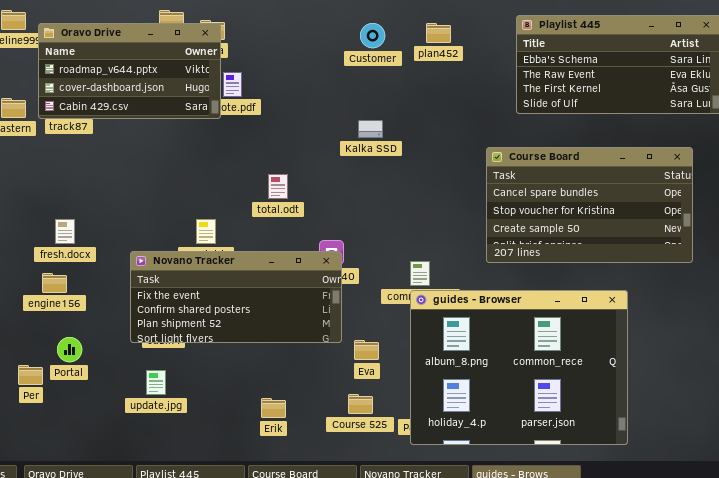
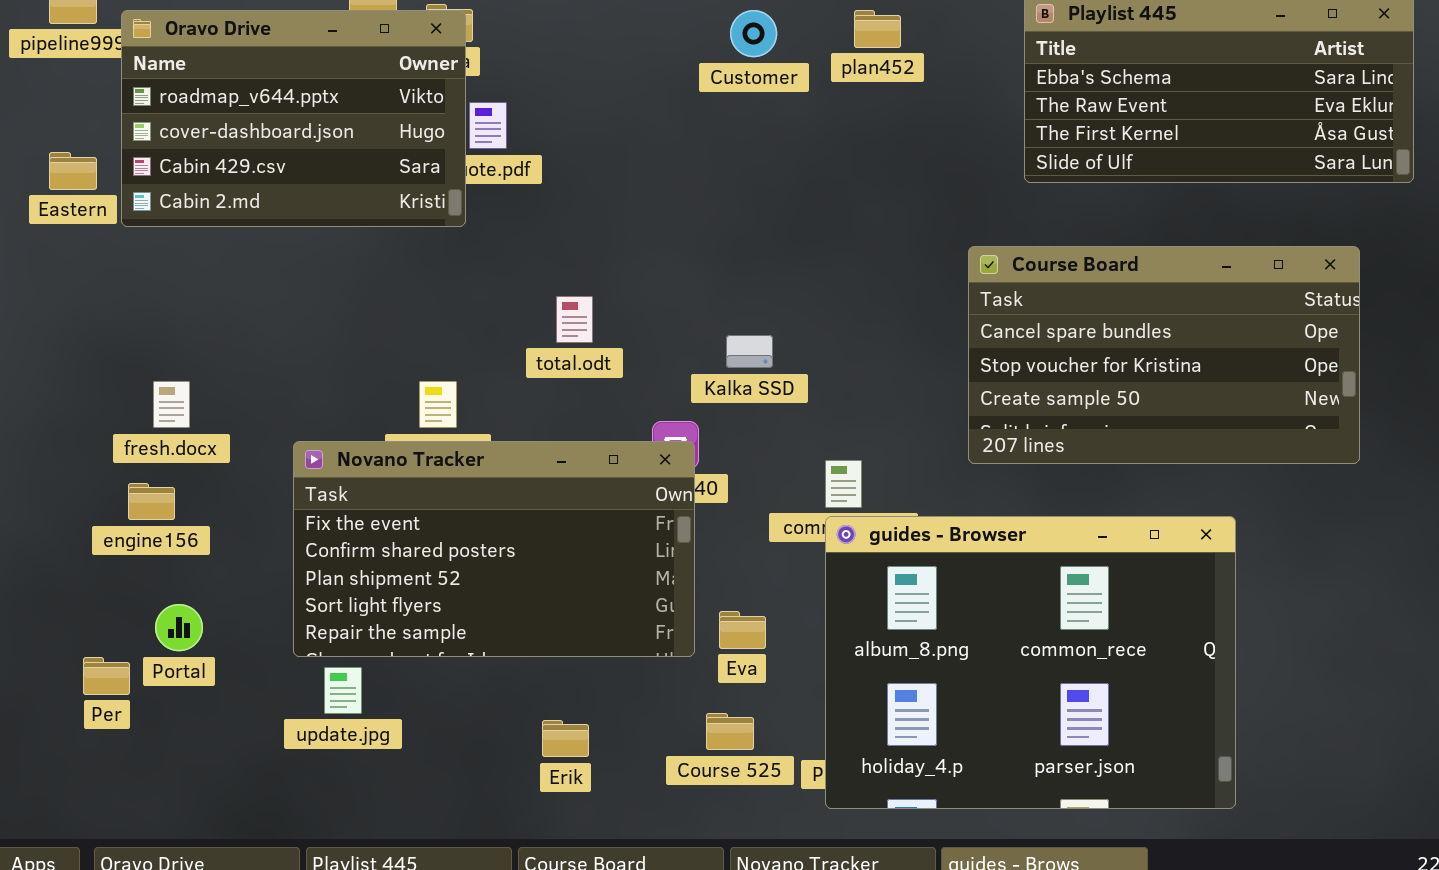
Oravo Drive: [38,23,221,119] -> [121,10,466,227], resized
Kalka SSD: [358,120,383,138] -> [726,335,773,368], moved
Novano Tracker: [130,251,342,343] -> [293,441,695,657], resized

